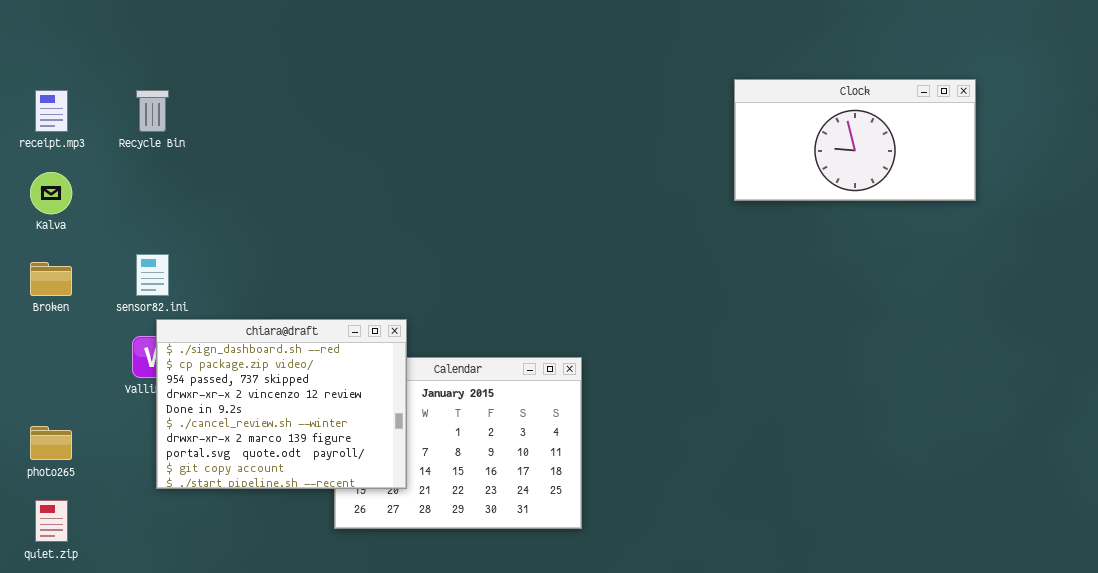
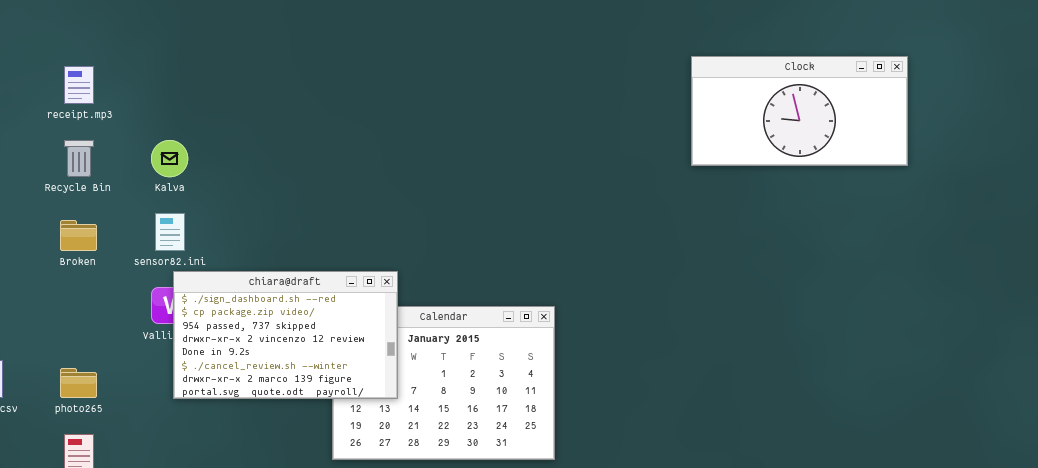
Recycle Bin: [136,90,169,132] -> [64,140,94,177], moved
Kalva: [30,172,72,214] -> [151,140,188,177], moved
chiara@draft: [156,319,407,489] -> [173,271,398,399], resized

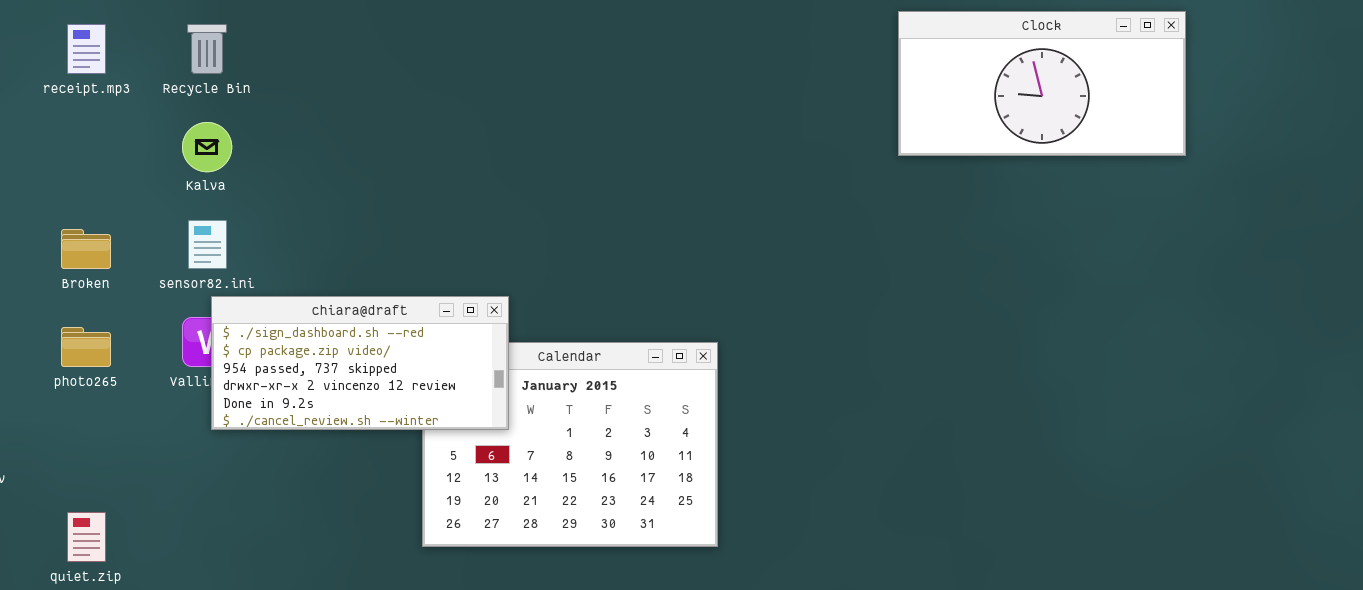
Recycle Bin: [64,140,94,177] -> [187,24,227,74], moved
chiara@draft: [173,271,398,399] -> [211,296,509,430], resized
photo265: [60,368,97,398] -> [61,327,111,367], moved

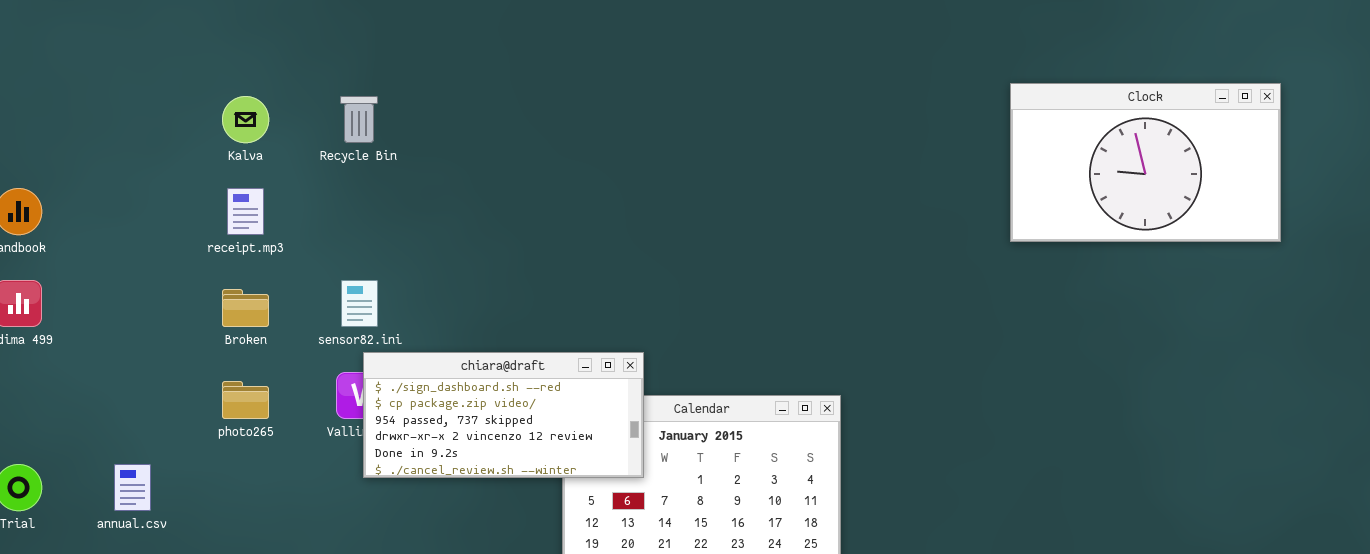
Clock: [898,11,1186,156] -> [1010,83,1281,242], resized
receipt.mp3: [67,24,106,74] -> [227,188,264,235], moved
Kalva: [182,122,232,172] -> [222,96,269,143], moved

